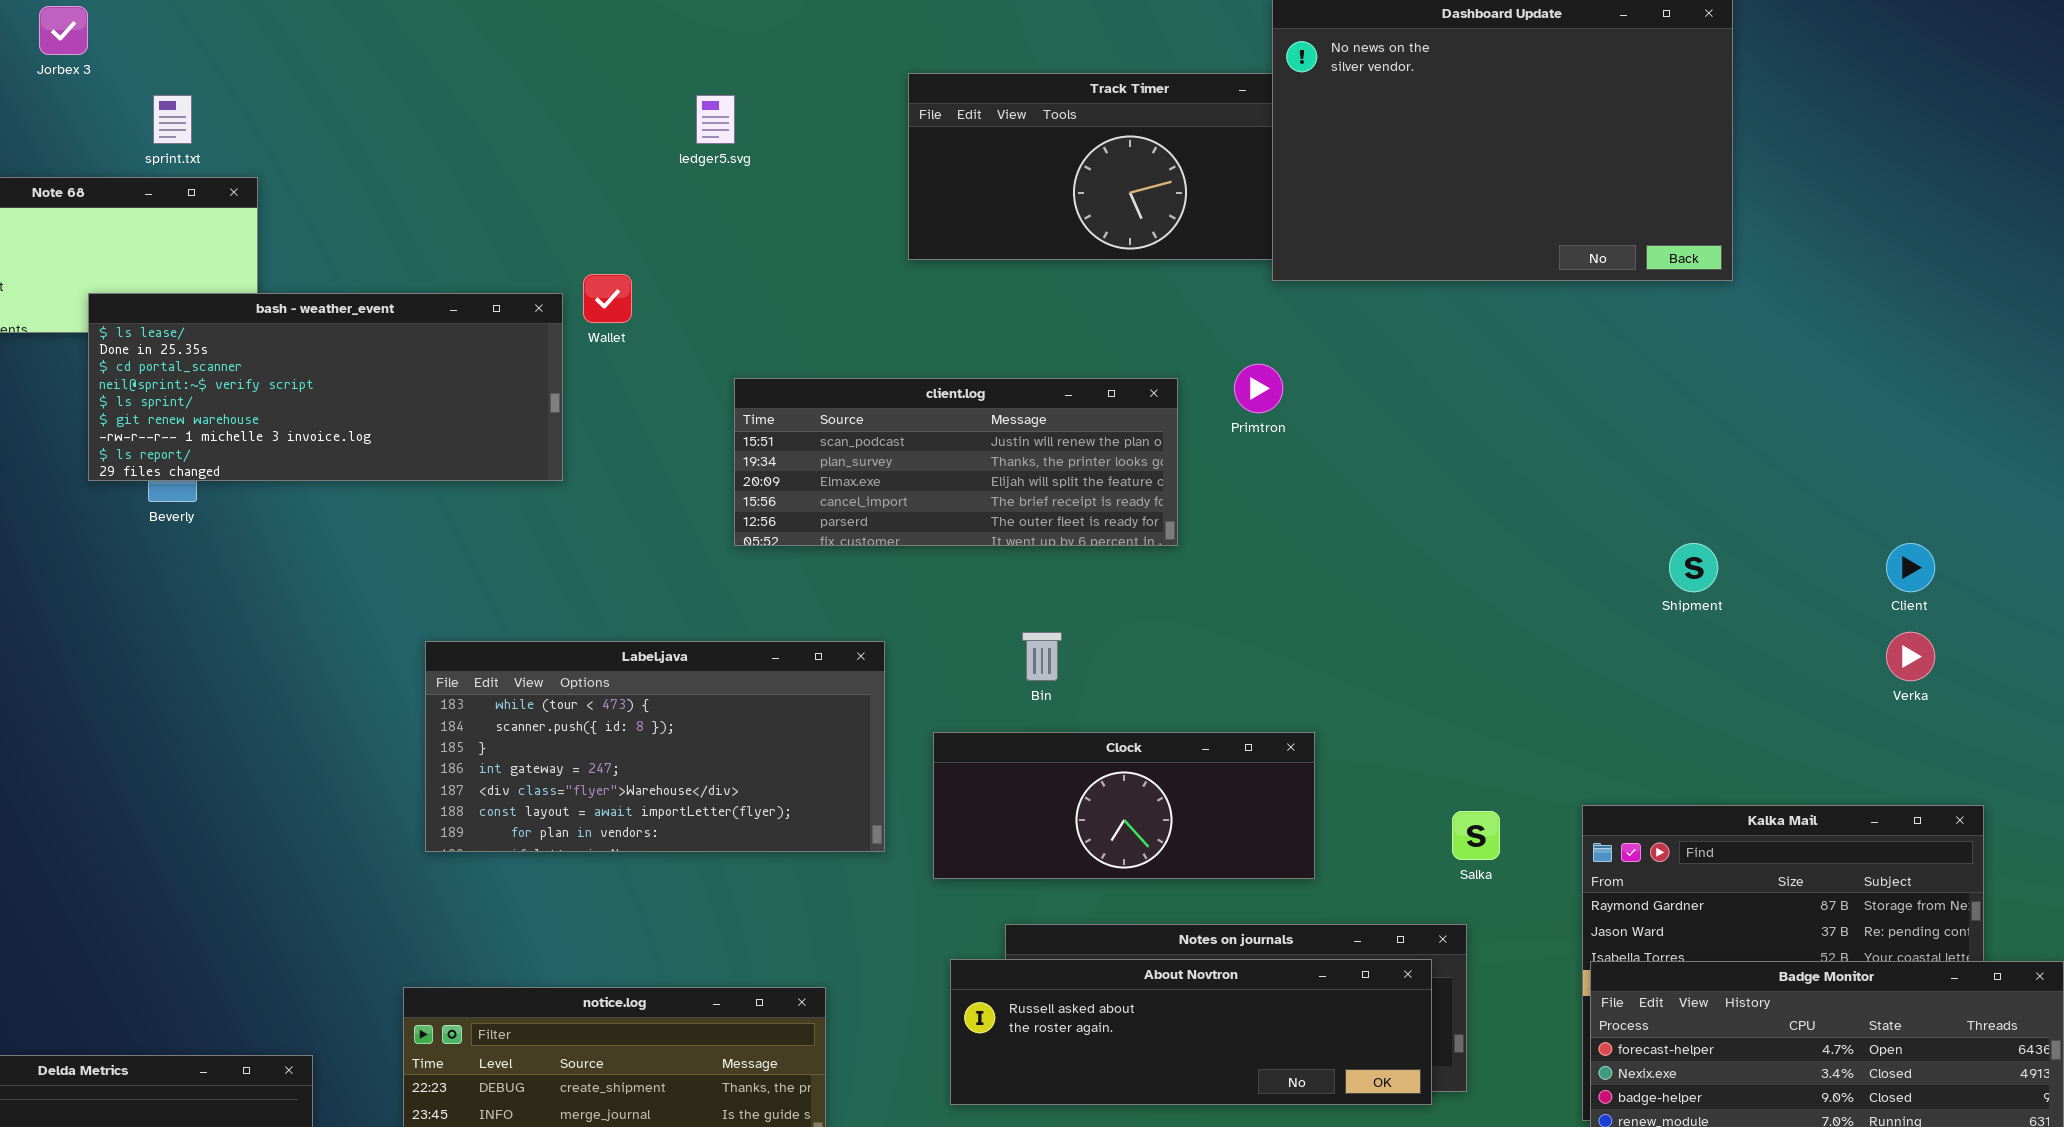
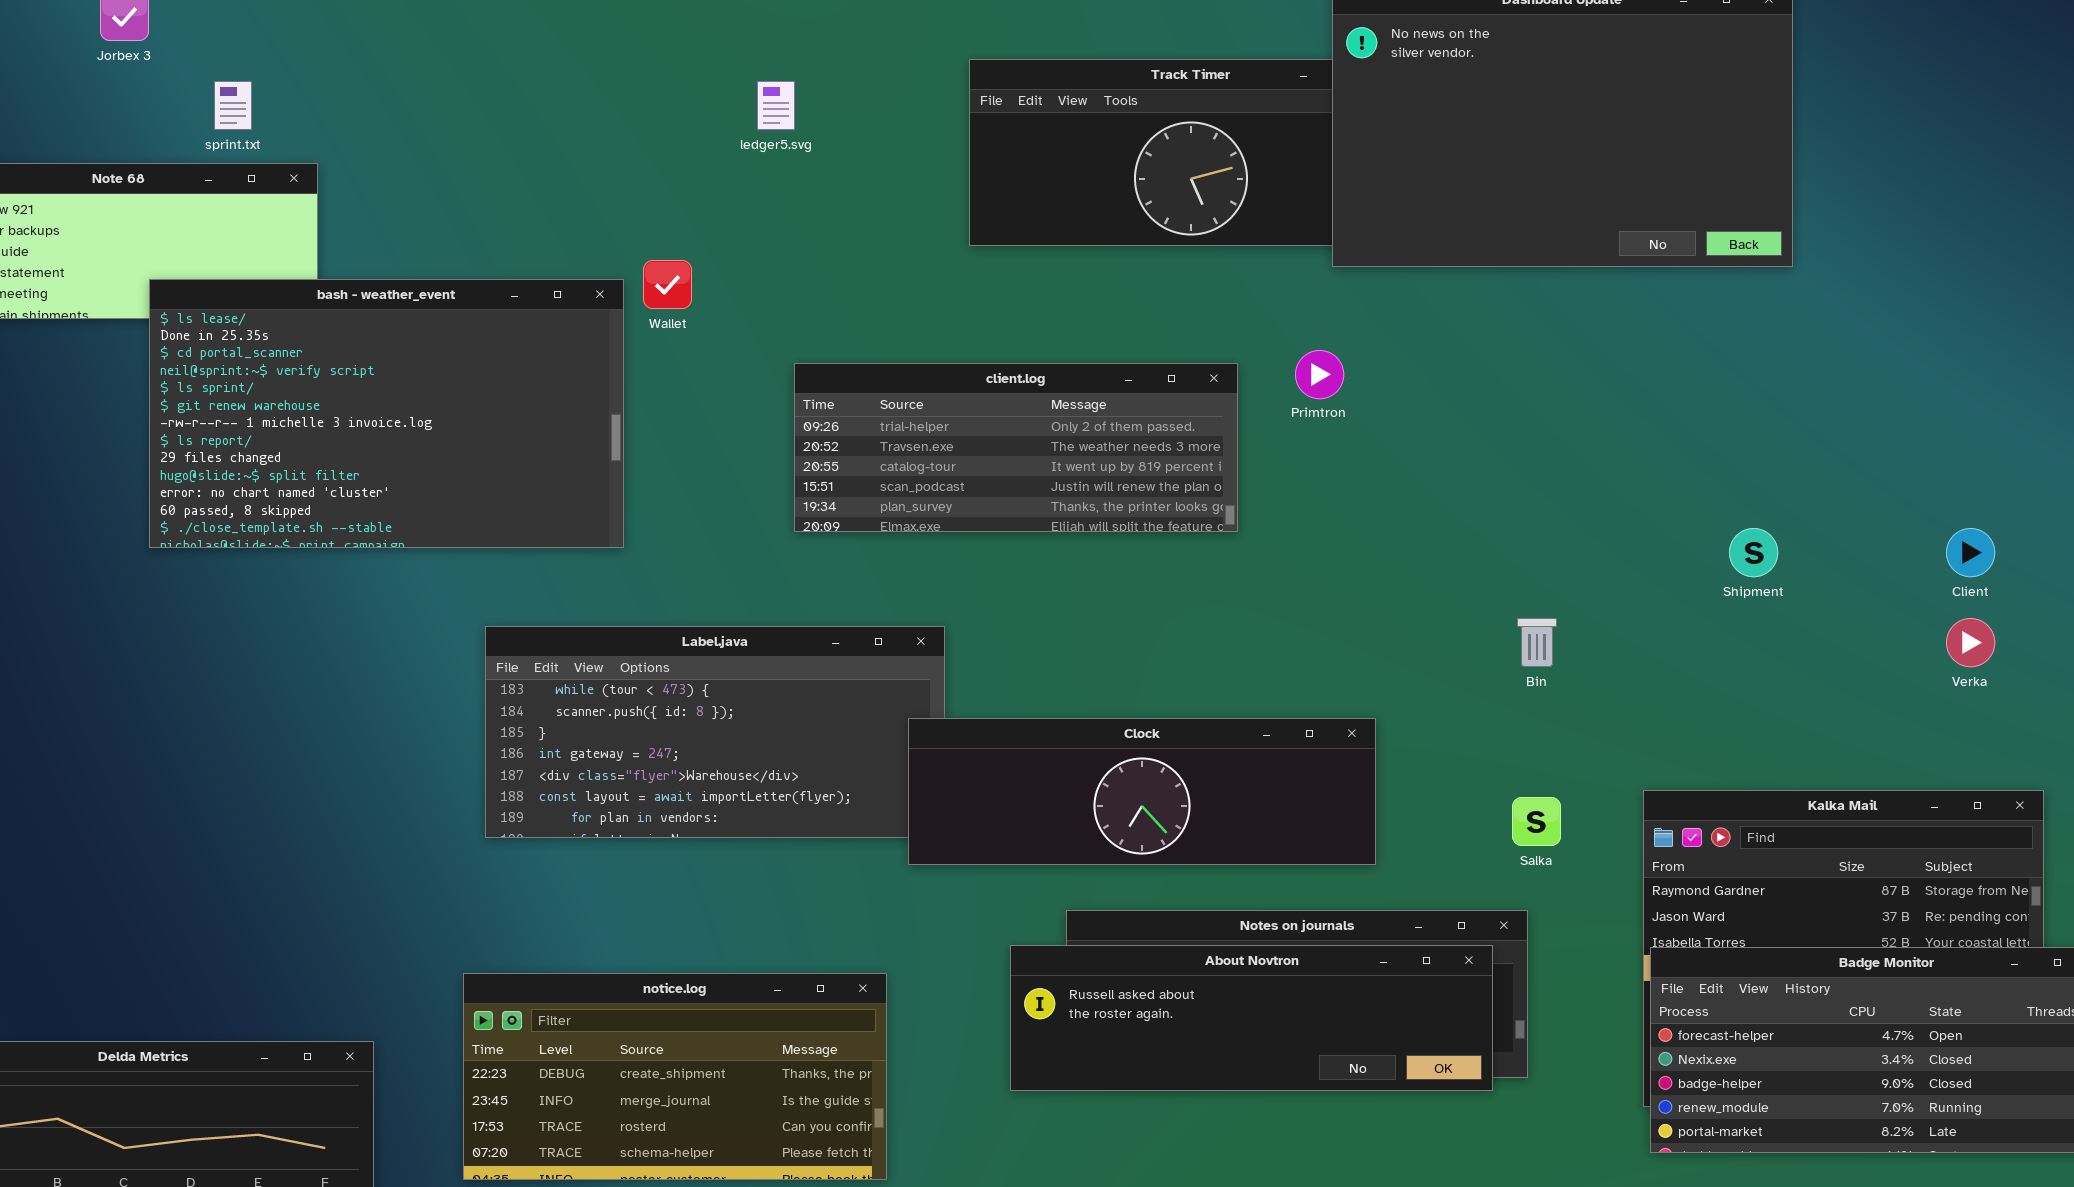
bash - weather_event: [88,293,563,481] -> [149,279,624,548], resized
client.log: [734,378,1178,546] -> [794,363,1238,532], scrolled up 3 rows
Bin: [1022,632,1062,681] -> [1517,618,1557,667], moved
Clock: [933,732,1315,879] -> [908,718,1376,865], resized

